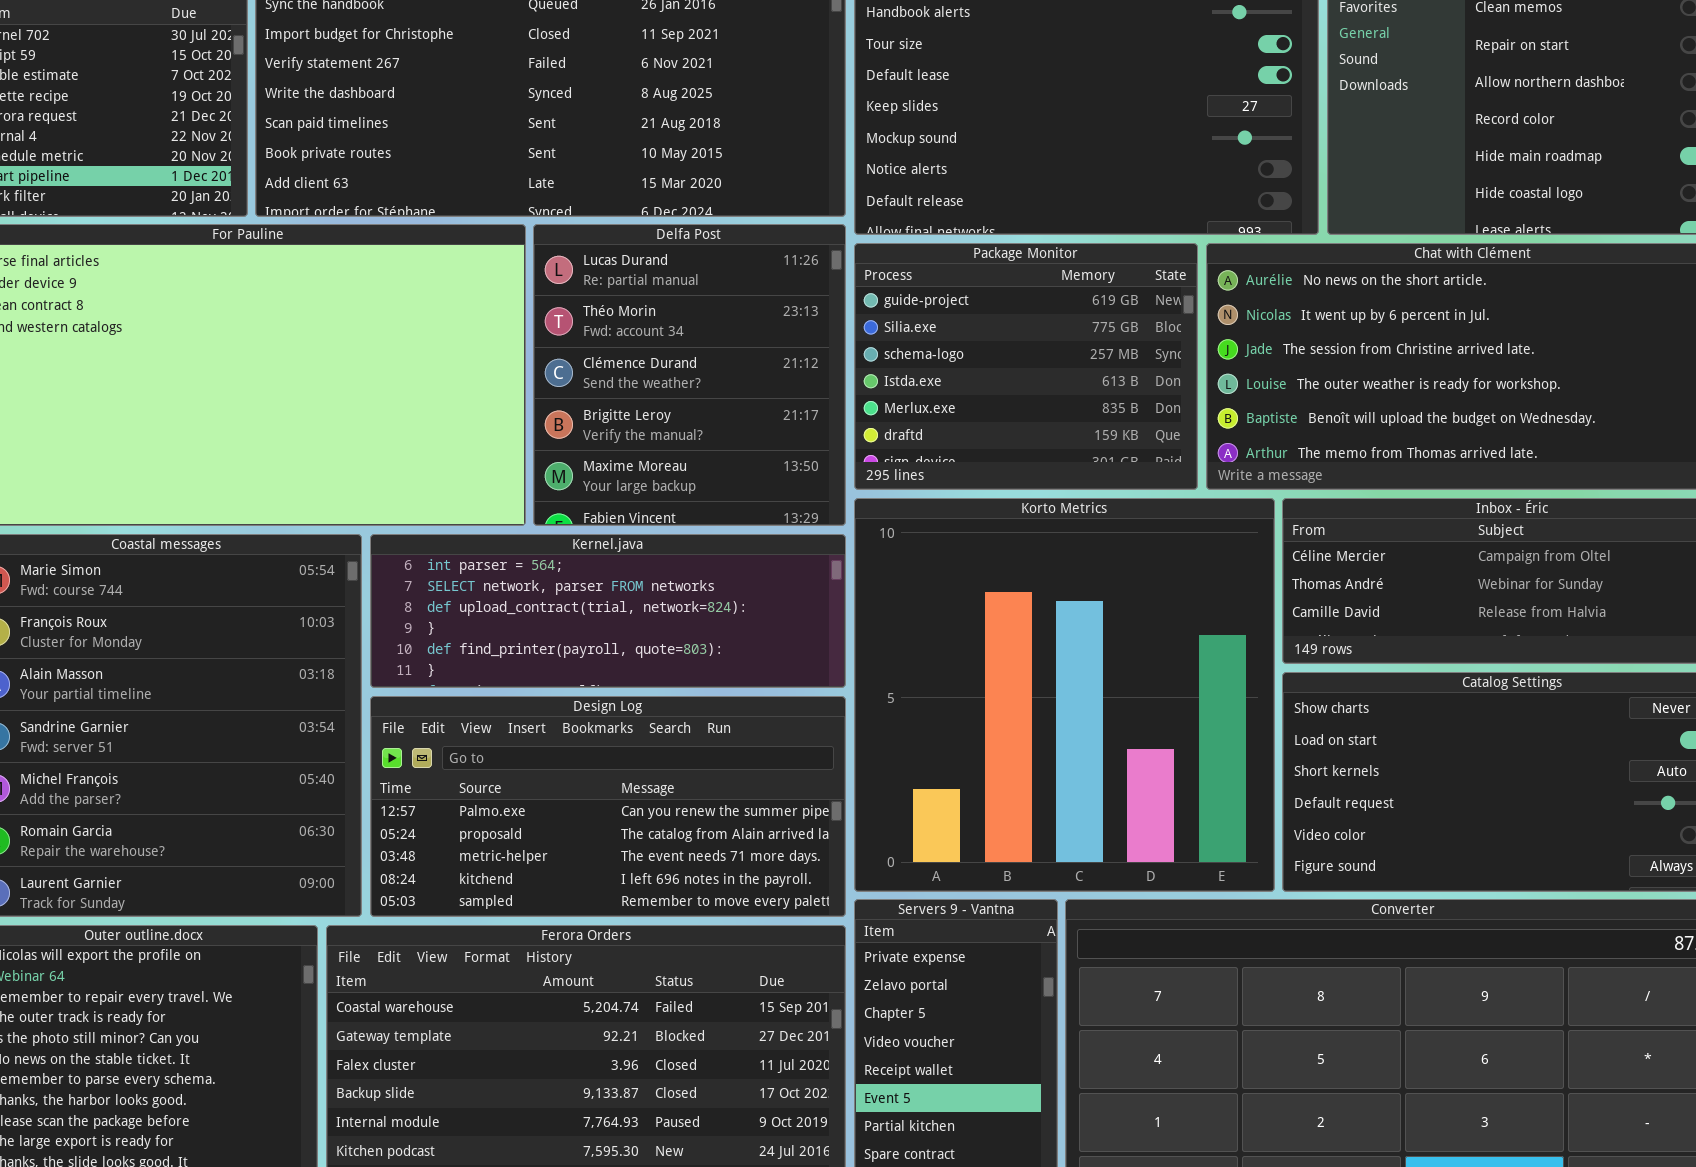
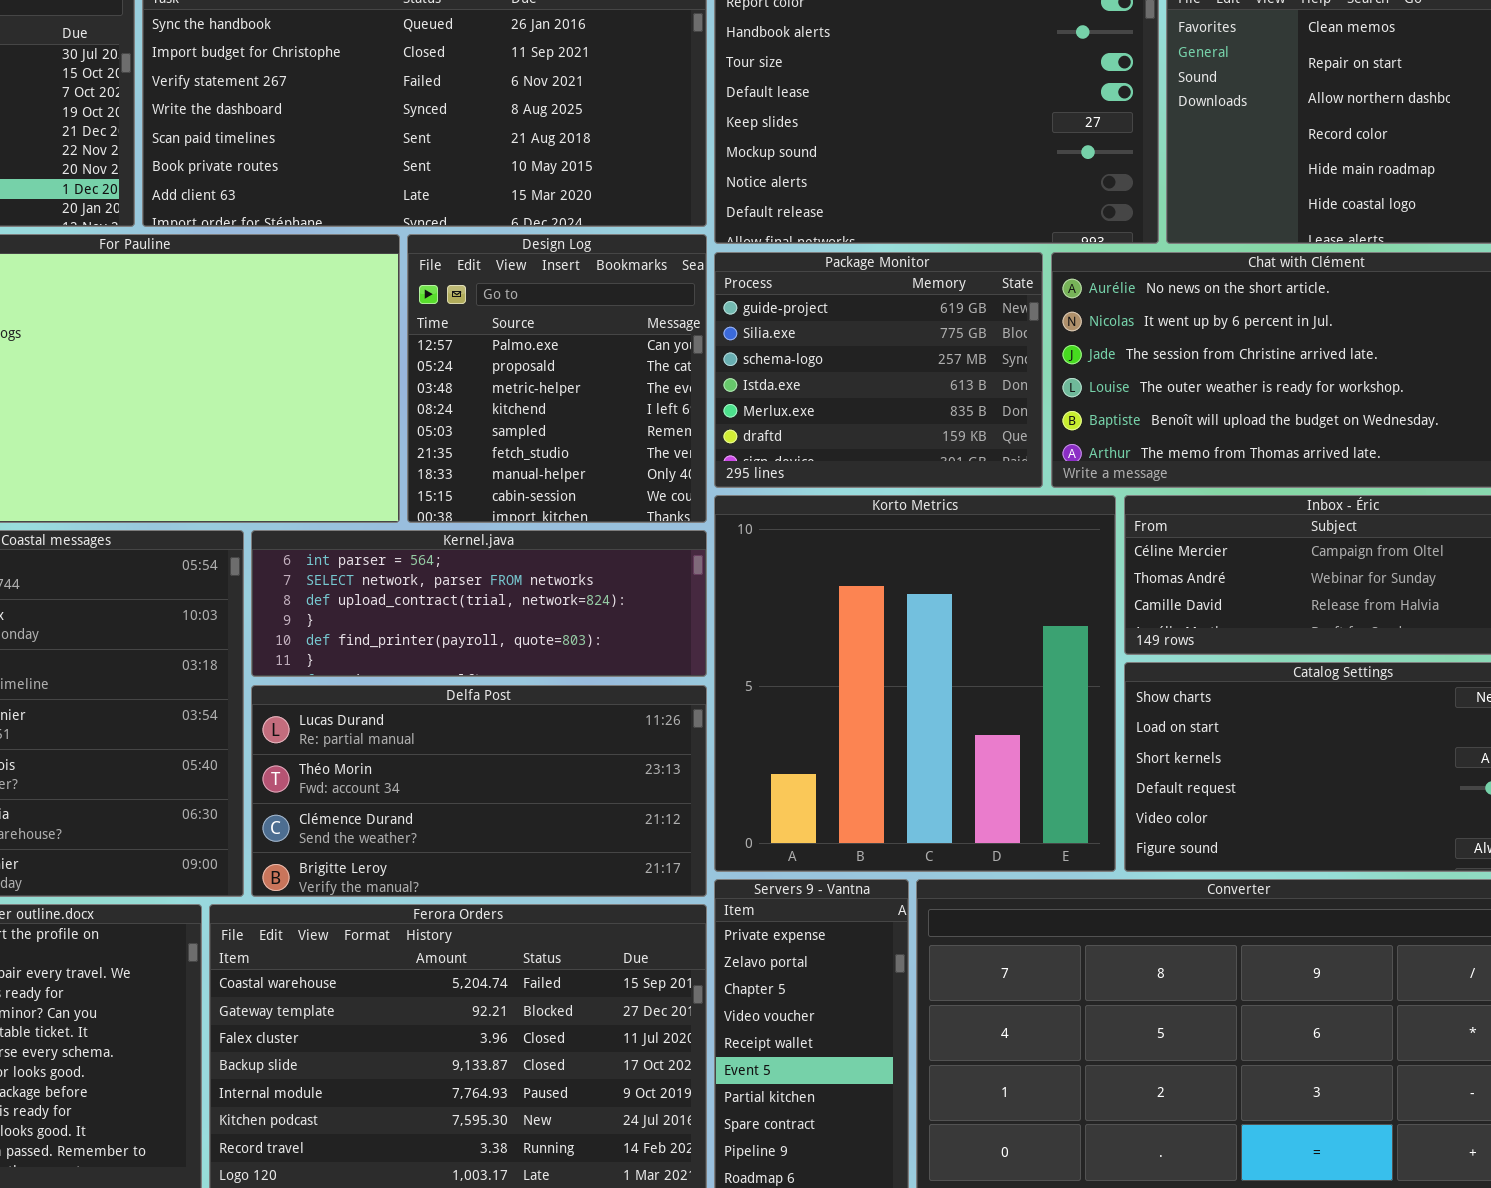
Delfa Post: [533,224,846,526] -> [251,685,707,897], moved, resized
Design Log: [370,696,846,917] -> [407,234,707,523], moved, resized

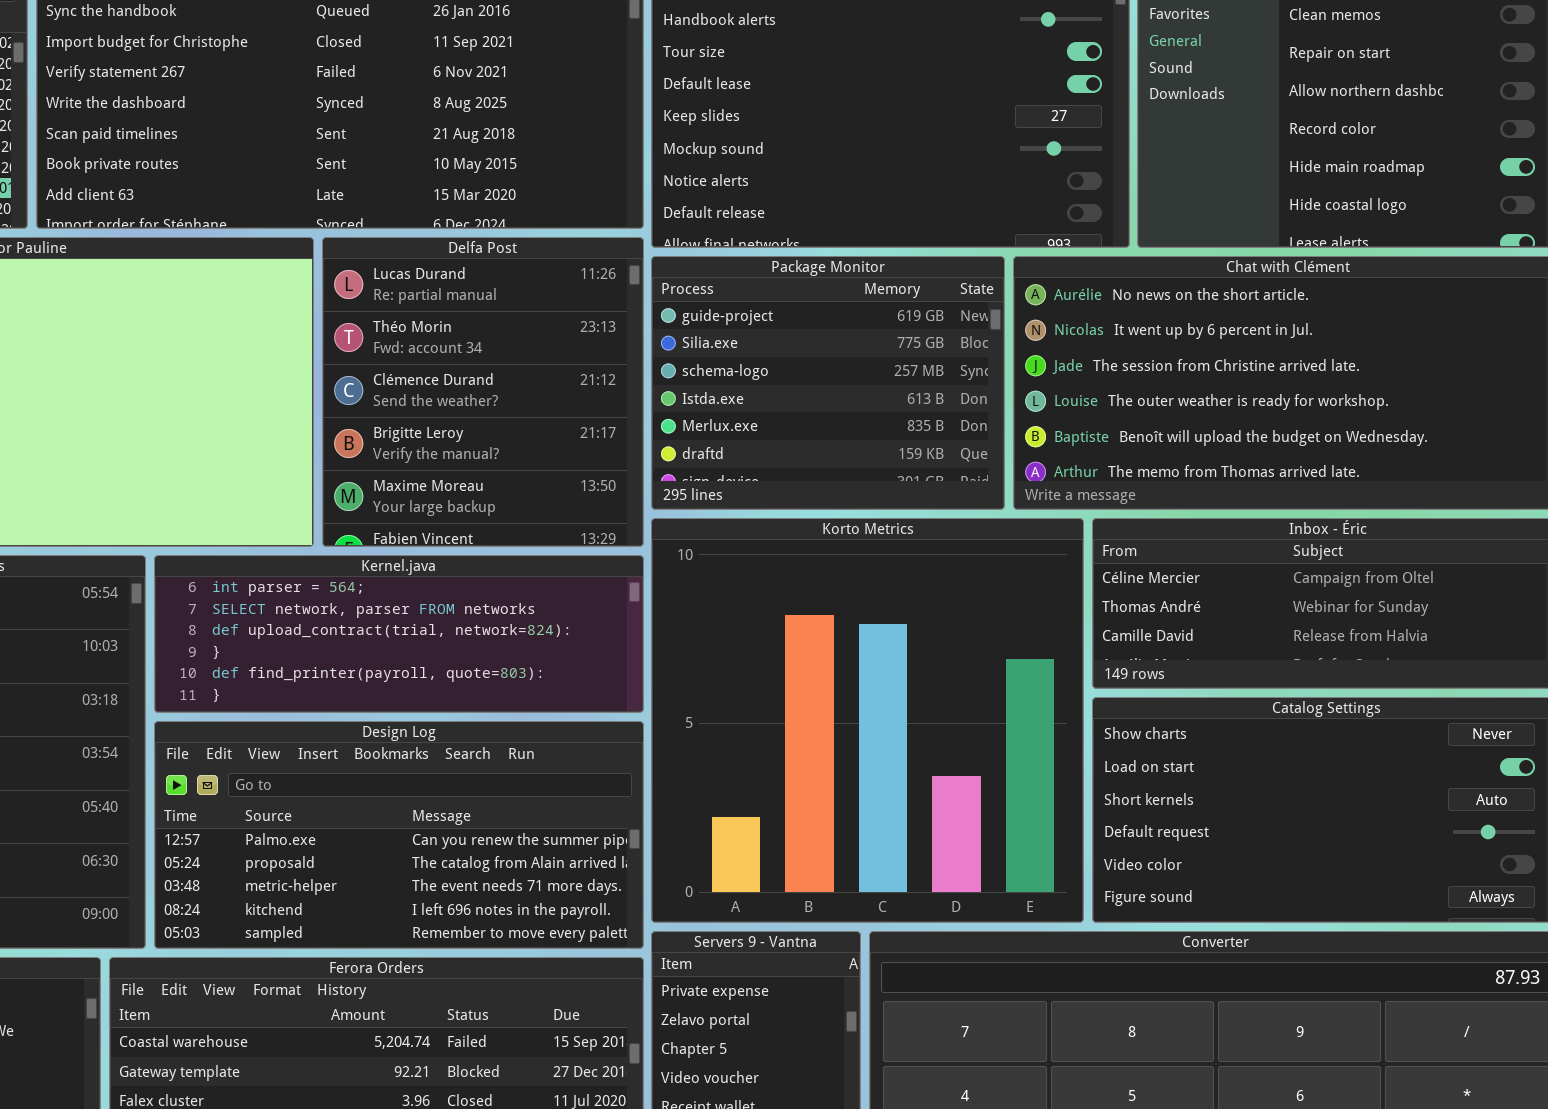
Design Log: [407,234,707,523] -> [154,721,644,949], moved, resized
Delfa Post: [251,685,707,897] -> [322,237,644,547], moved, resized

